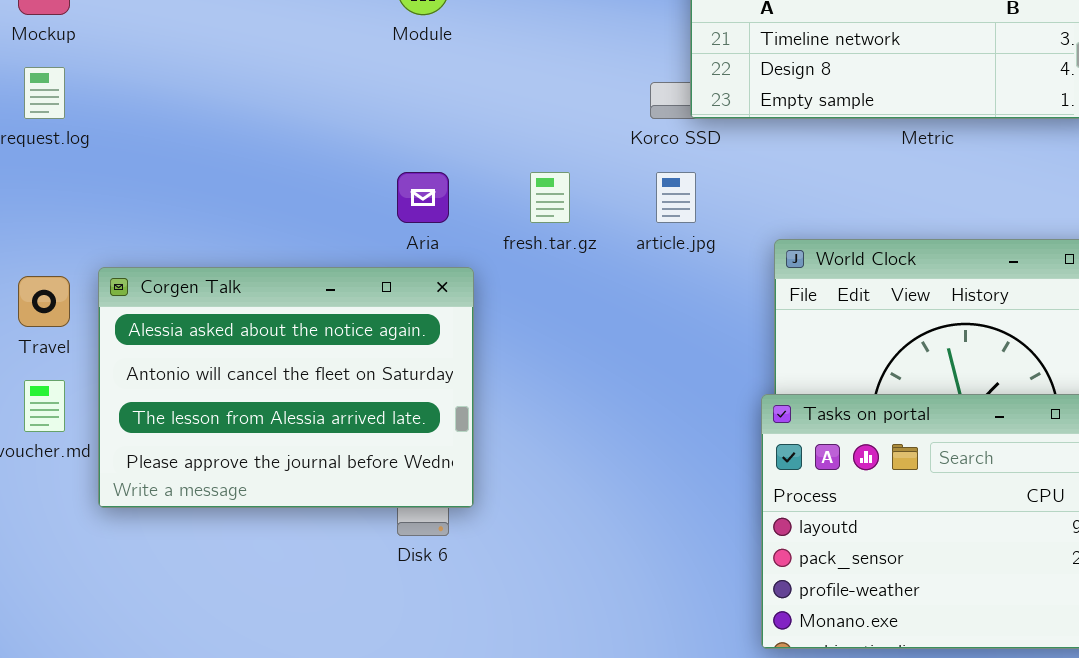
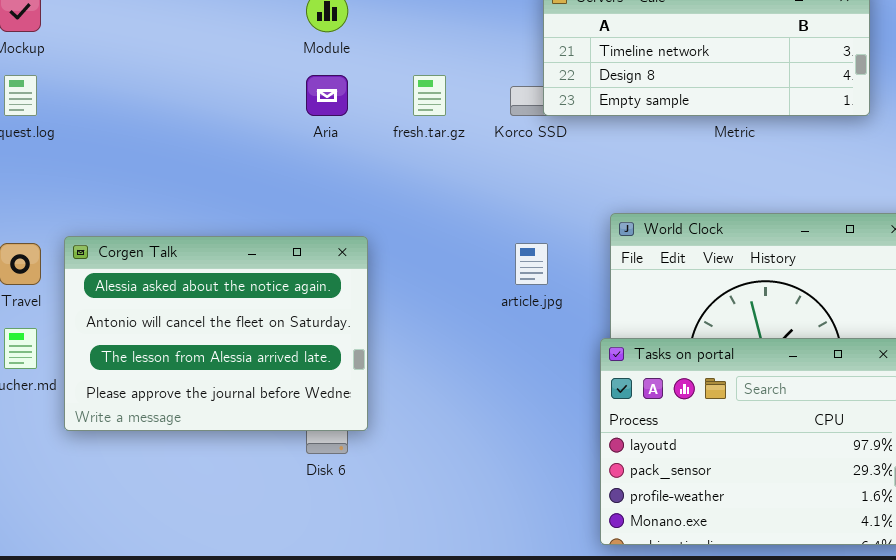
Aria: [397,172,449,223] -> [306,75,348,116], moved
fresh.tar.gz: [530,172,570,223] -> [413,75,446,116], moved
article.jpg: [656,172,696,223] -> [515,243,548,285], moved

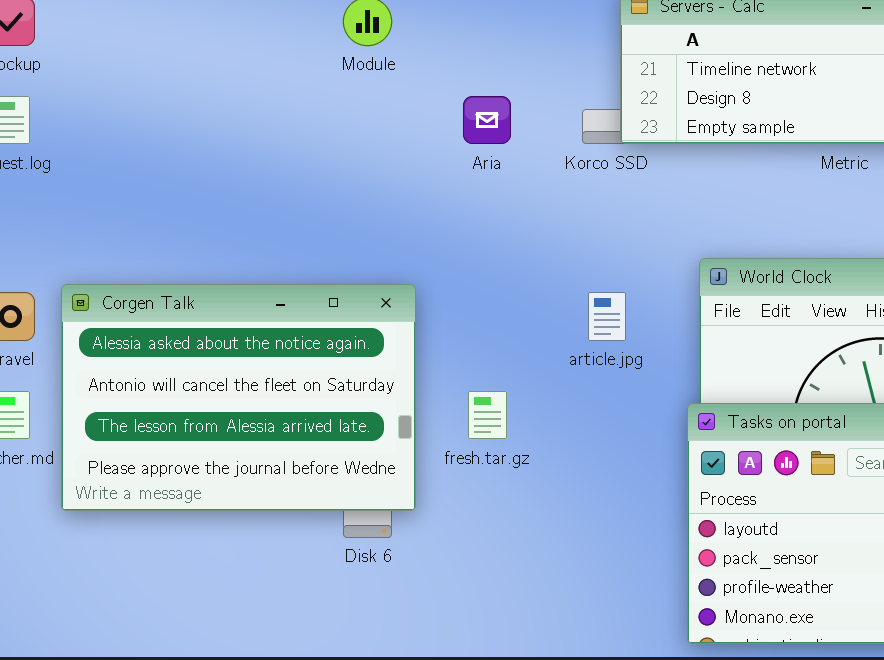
Aria: [306,75,348,116] -> [463,96,511,144], moved
fresh.tar.gz: [413,75,446,116] -> [468,391,507,439], moved

